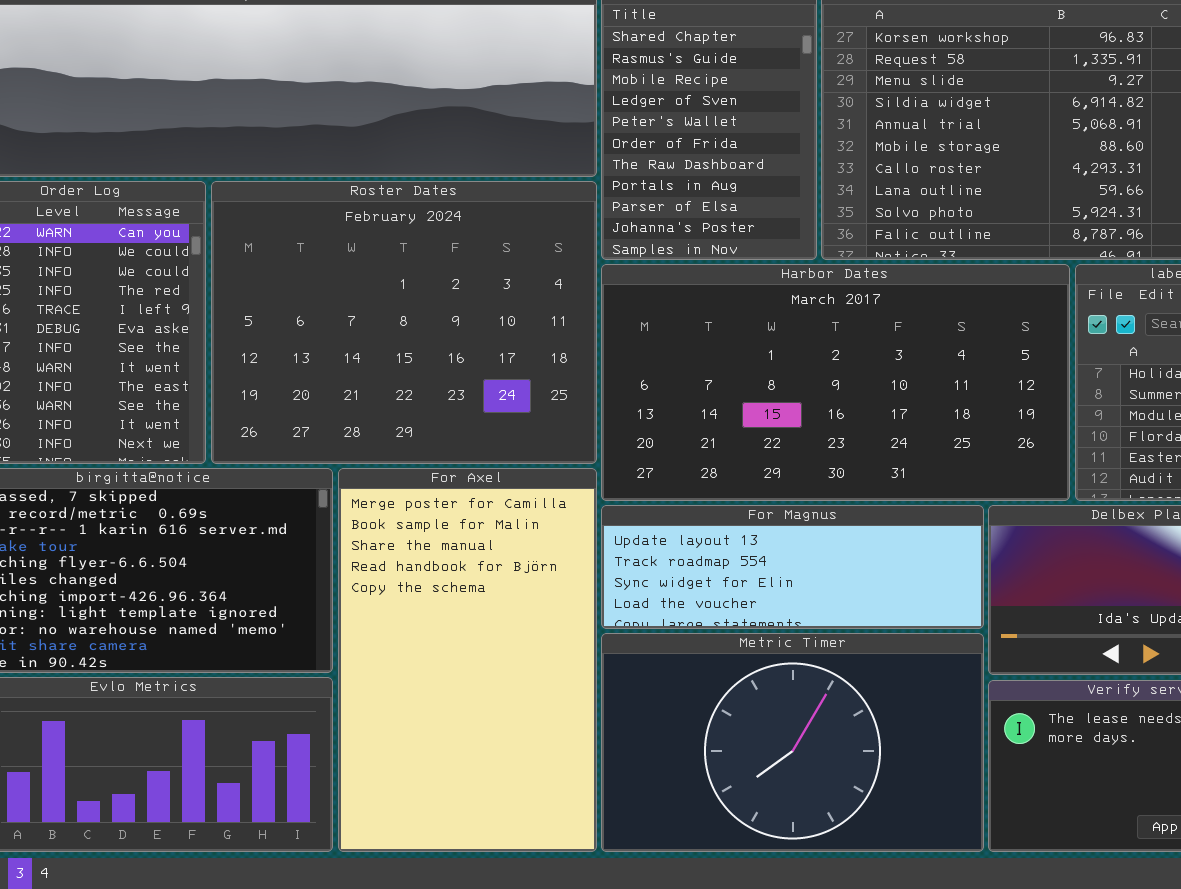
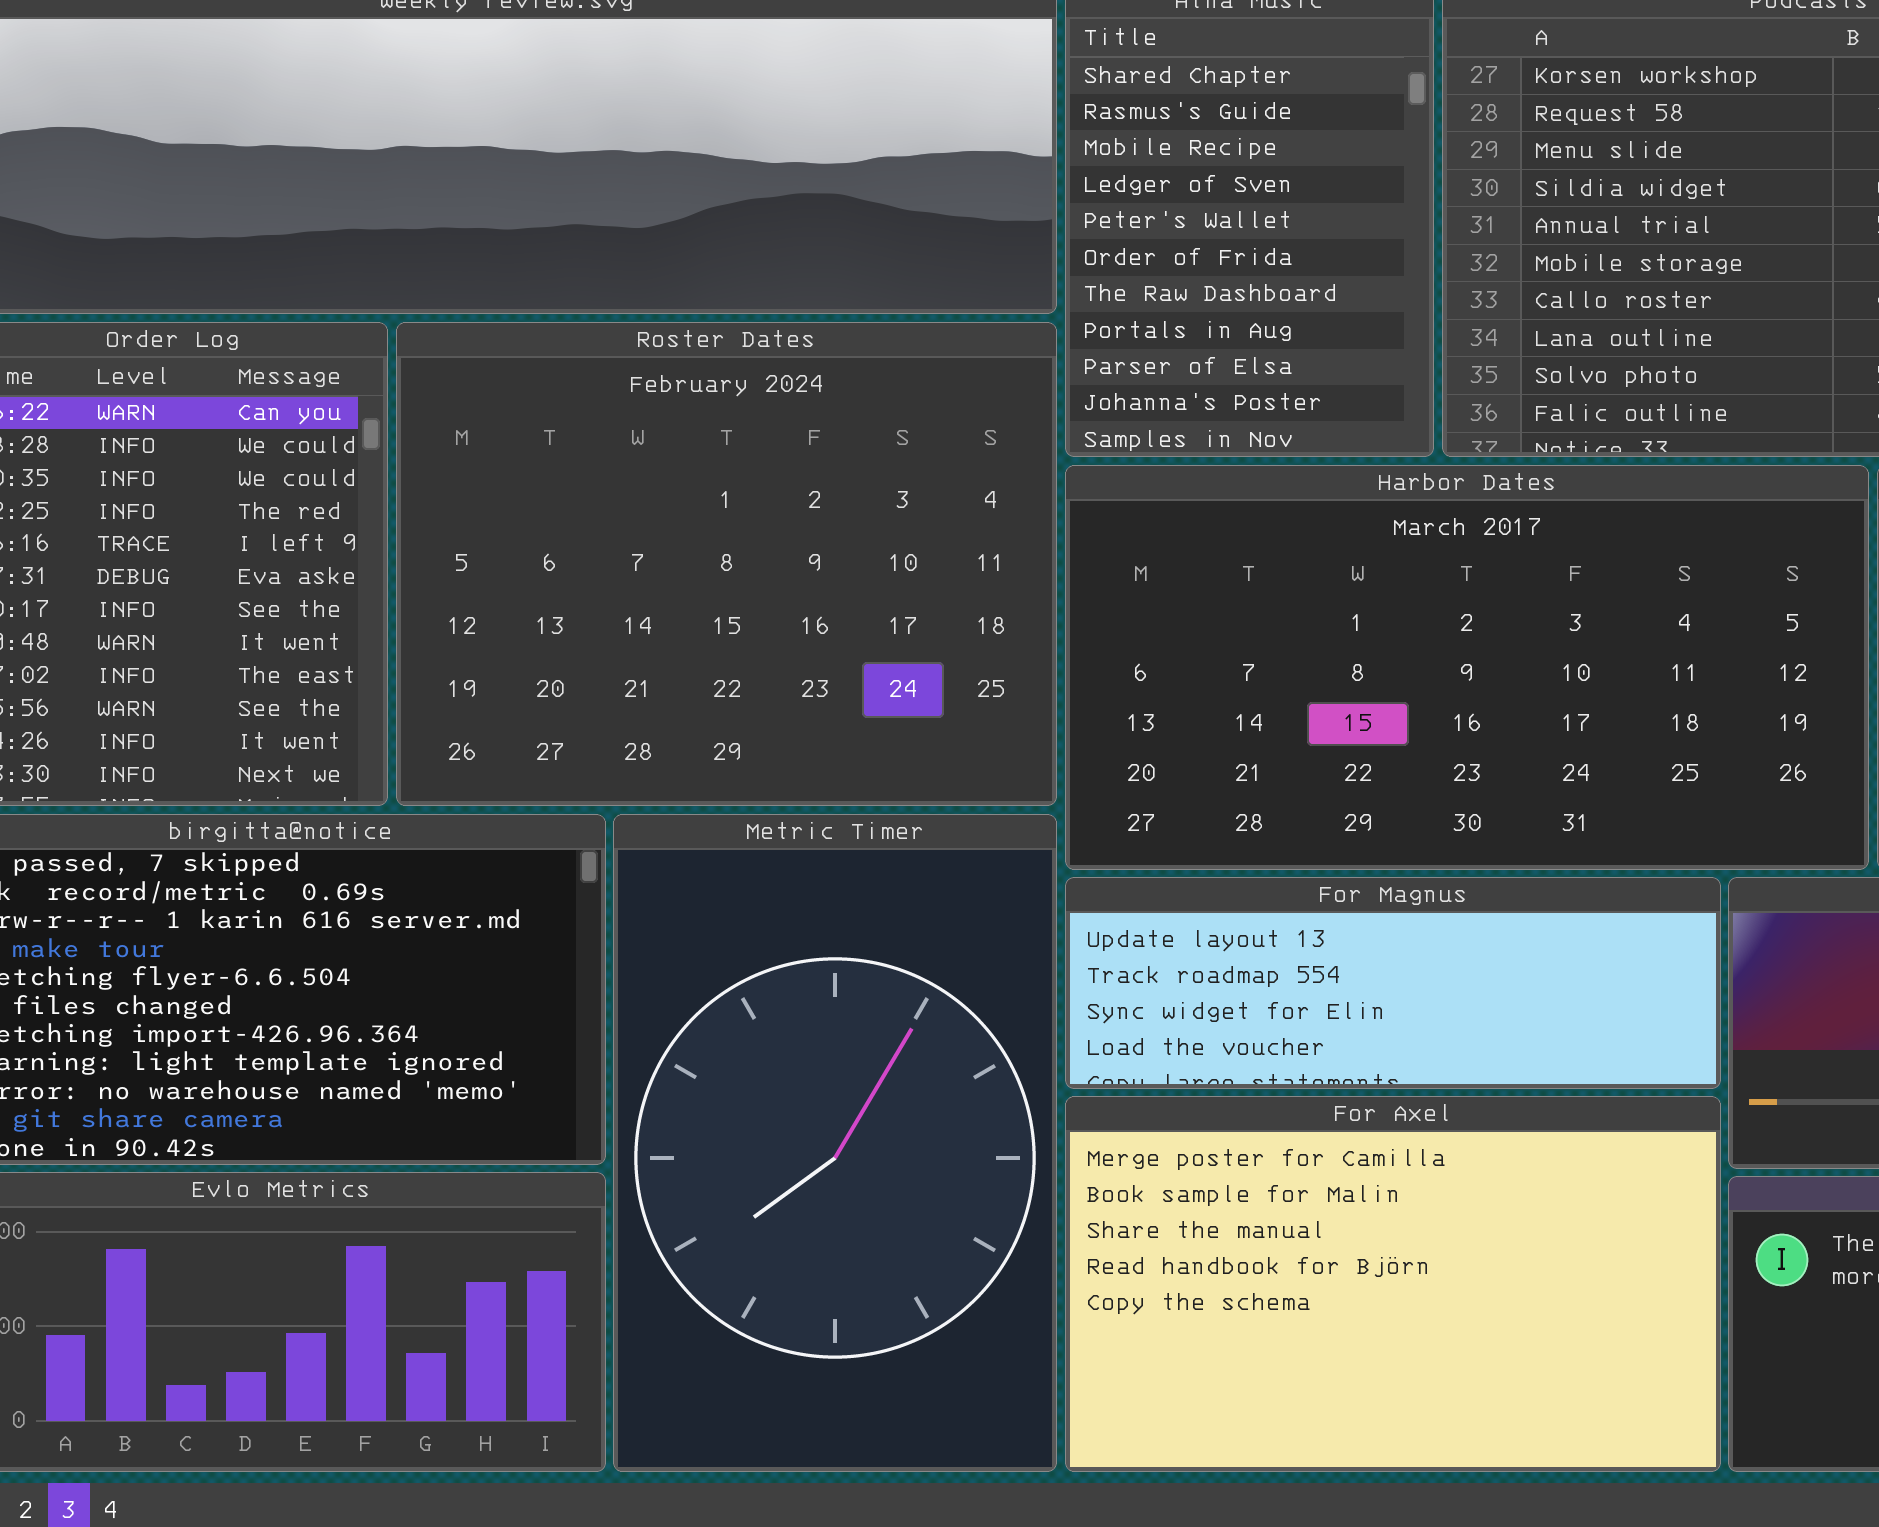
For Axel: [338,468,597,852] -> [1065,1096,1721,1472], moved, resized
Metric Timer: [601,633,984,852] -> [613,814,1057,1472], moved, resized

